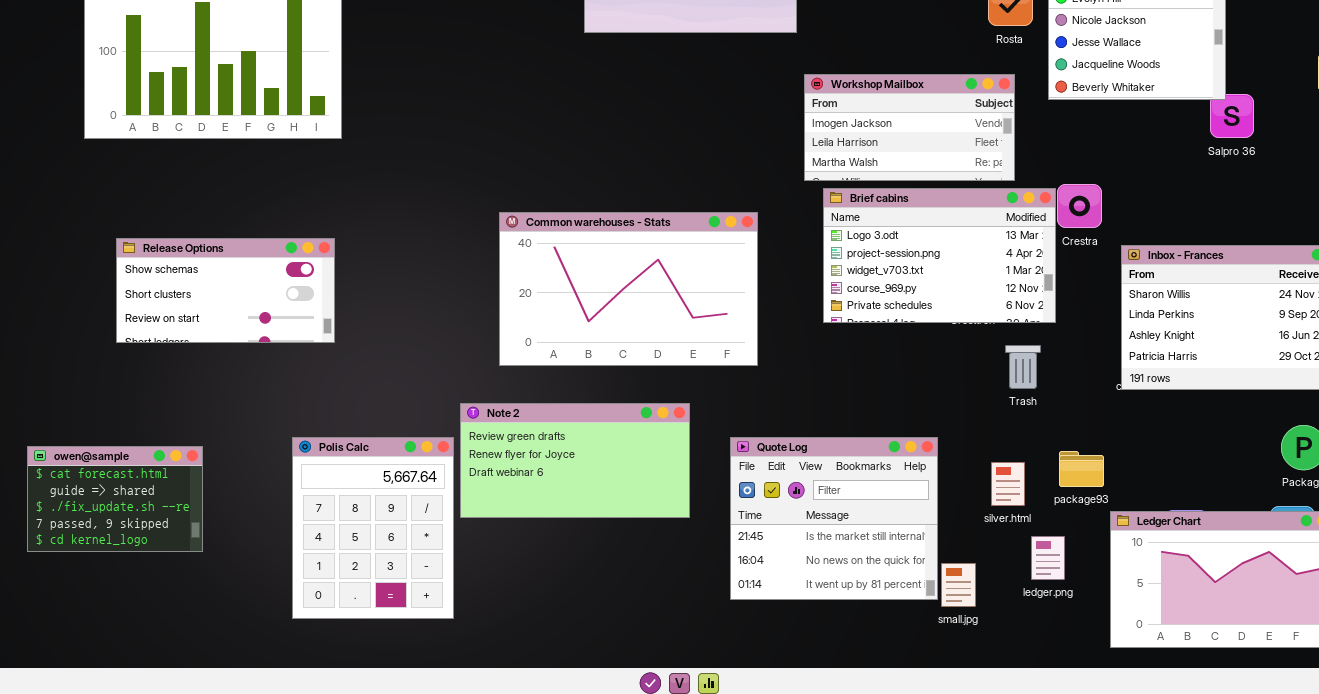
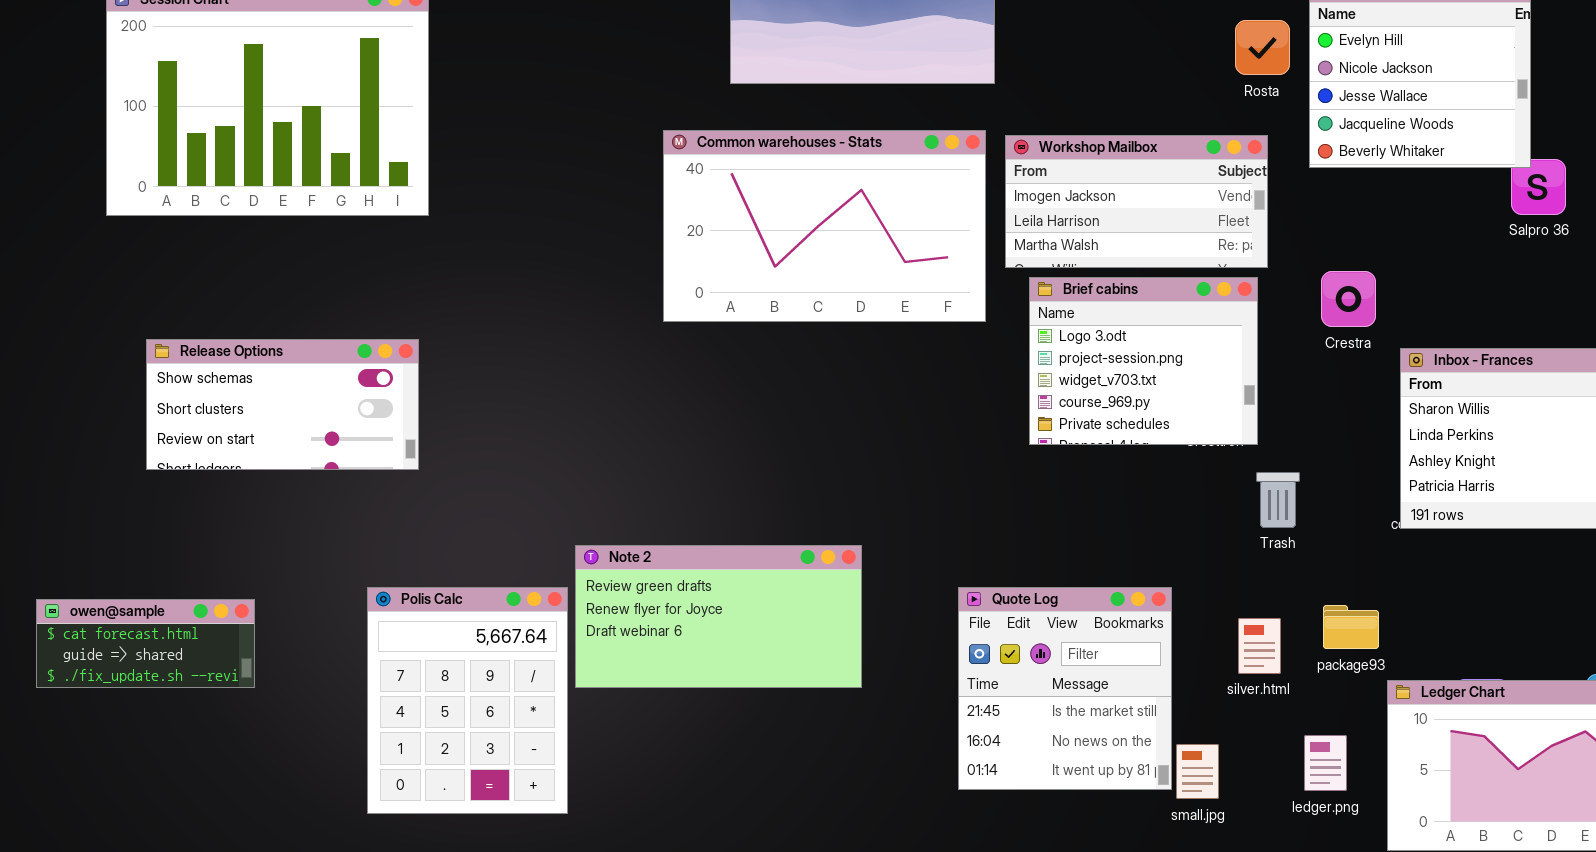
Brief cabins: [823,188,1056,323] -> [1029,277,1258,445], resized
Common warehouses - Stats: [499,212,758,366] -> [663,130,986,322], moved
Quote Log: [730,437,938,600] -> [958,587,1172,790], resized
owen@sample: [27,446,203,552] -> [36,599,255,688], resized
ledger.png: [1031,536,1065,580] -> [1304,735,1347,791], moved

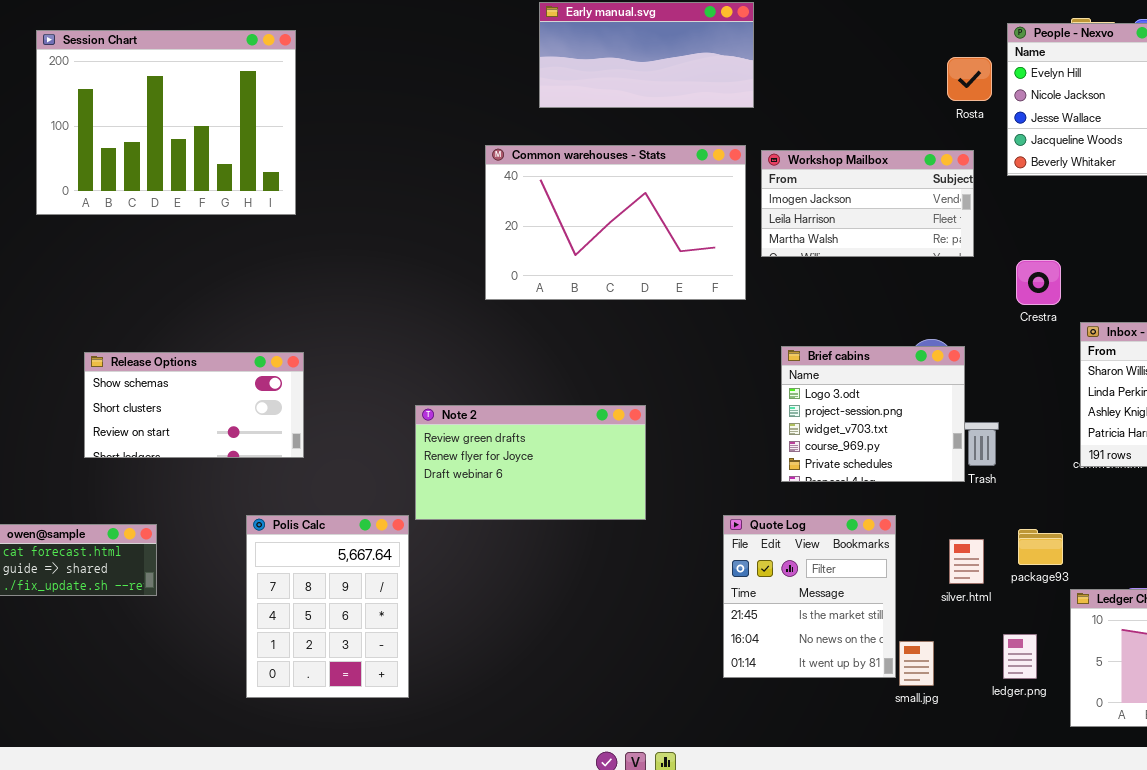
Brief cabins: [1029,277,1258,445] -> [781,346,965,482], moved
Release Options: [146,339,419,470] -> [84,352,304,458], moved
Note 2: [575,545,862,688] -> [415,405,646,520], moved

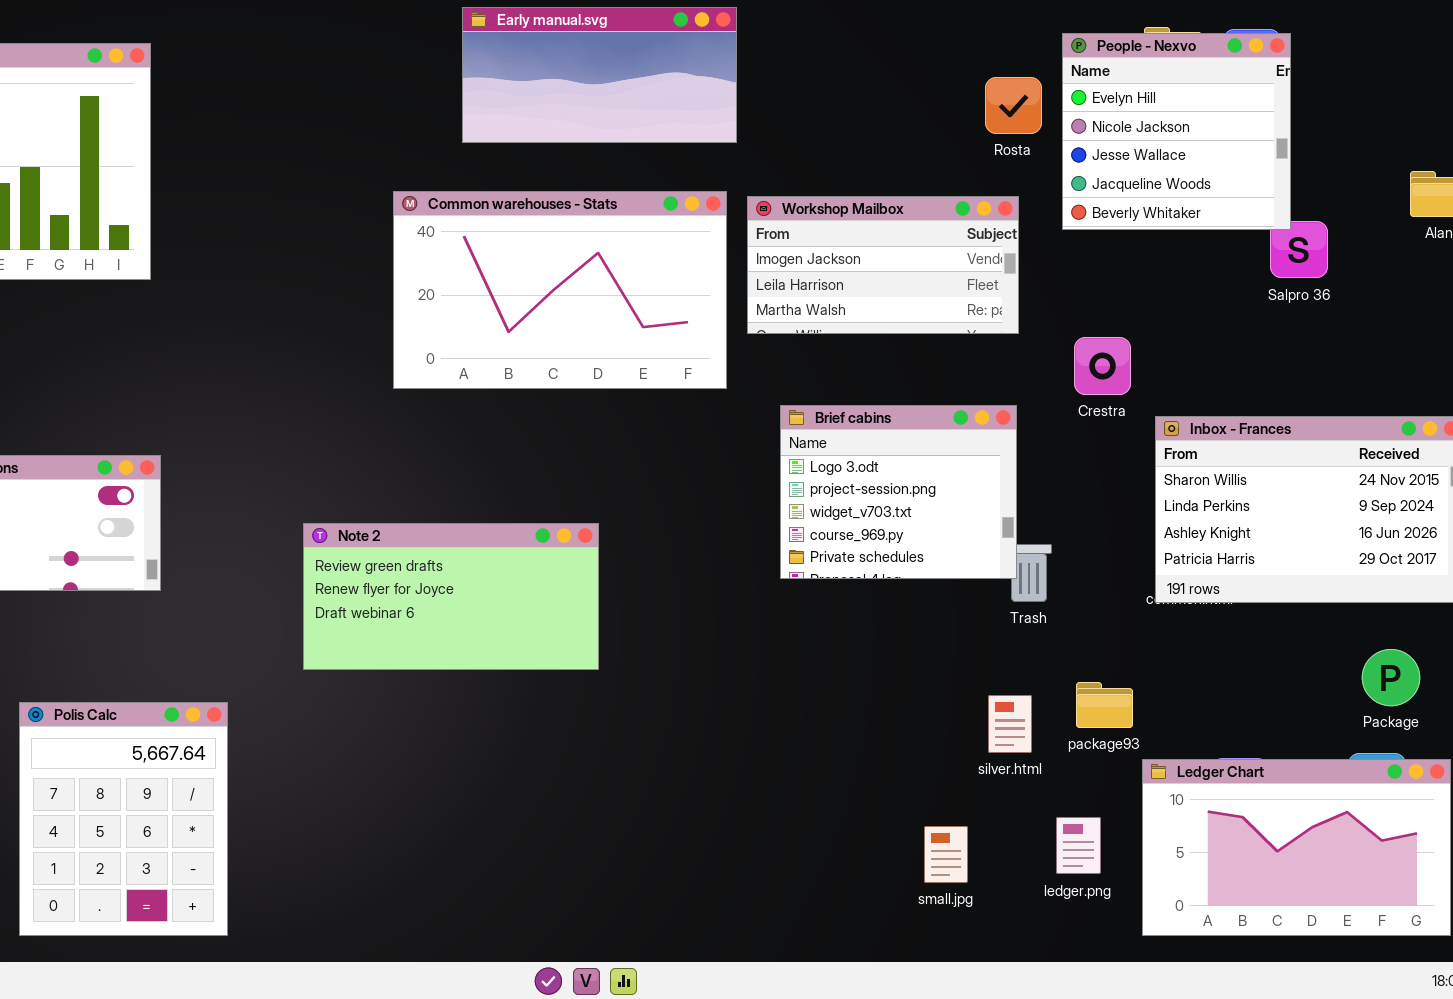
Brief cabins: [781,346,965,482] -> [780,405,1017,579], moved
Polis Calc: [246,515,409,698] -> [19,702,228,936], moved
Quote Log: [723,515,896,678] -> none, closed

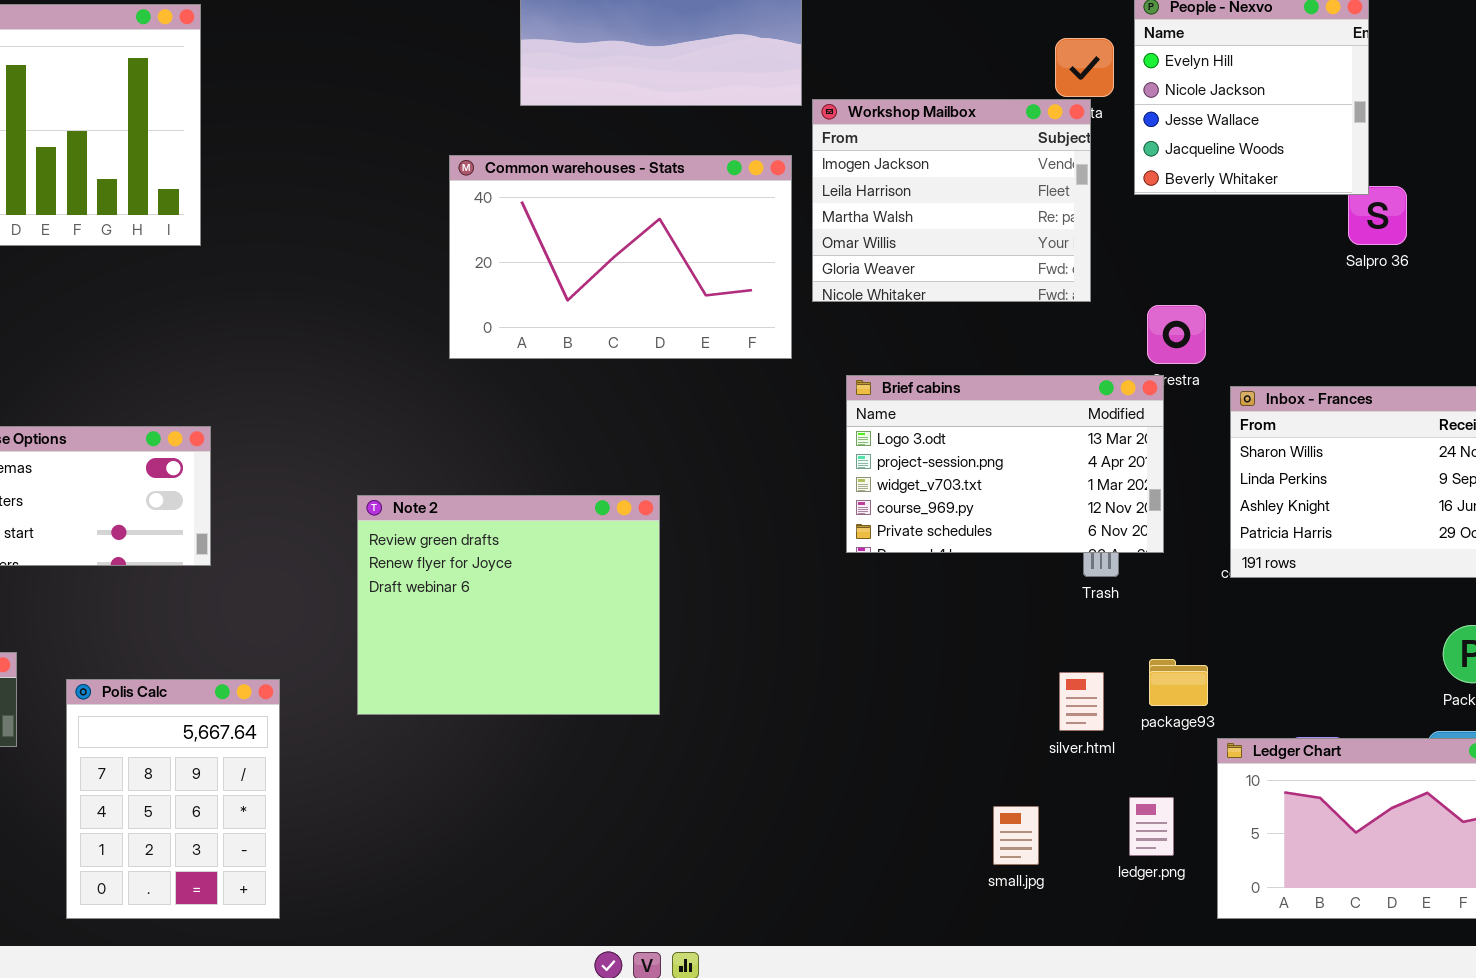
Workshop Mailbox: [747,196,1019,334] -> [812,99,1091,302], resized
Brief cabins: [780,405,1017,579] -> [846,375,1164,553], resized
Note 2: [303,523,599,670] -> [357,495,660,715], resized

